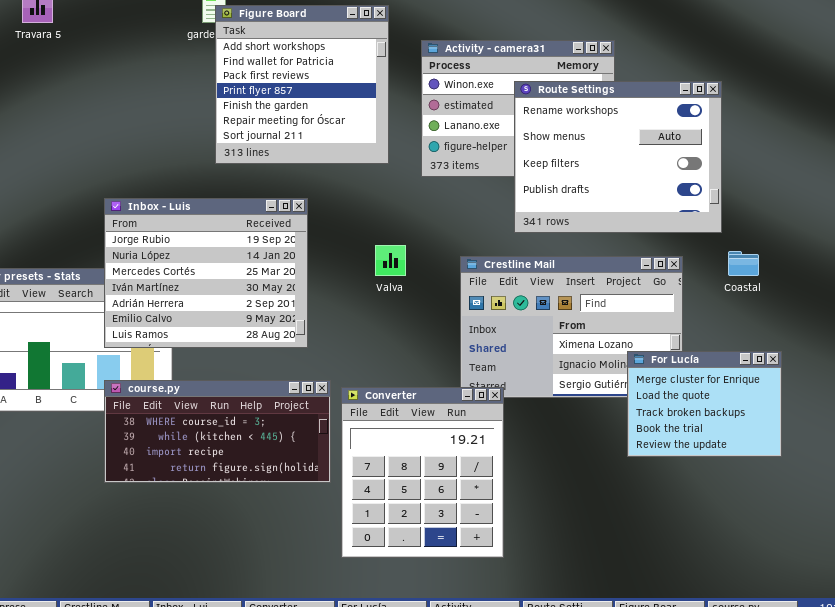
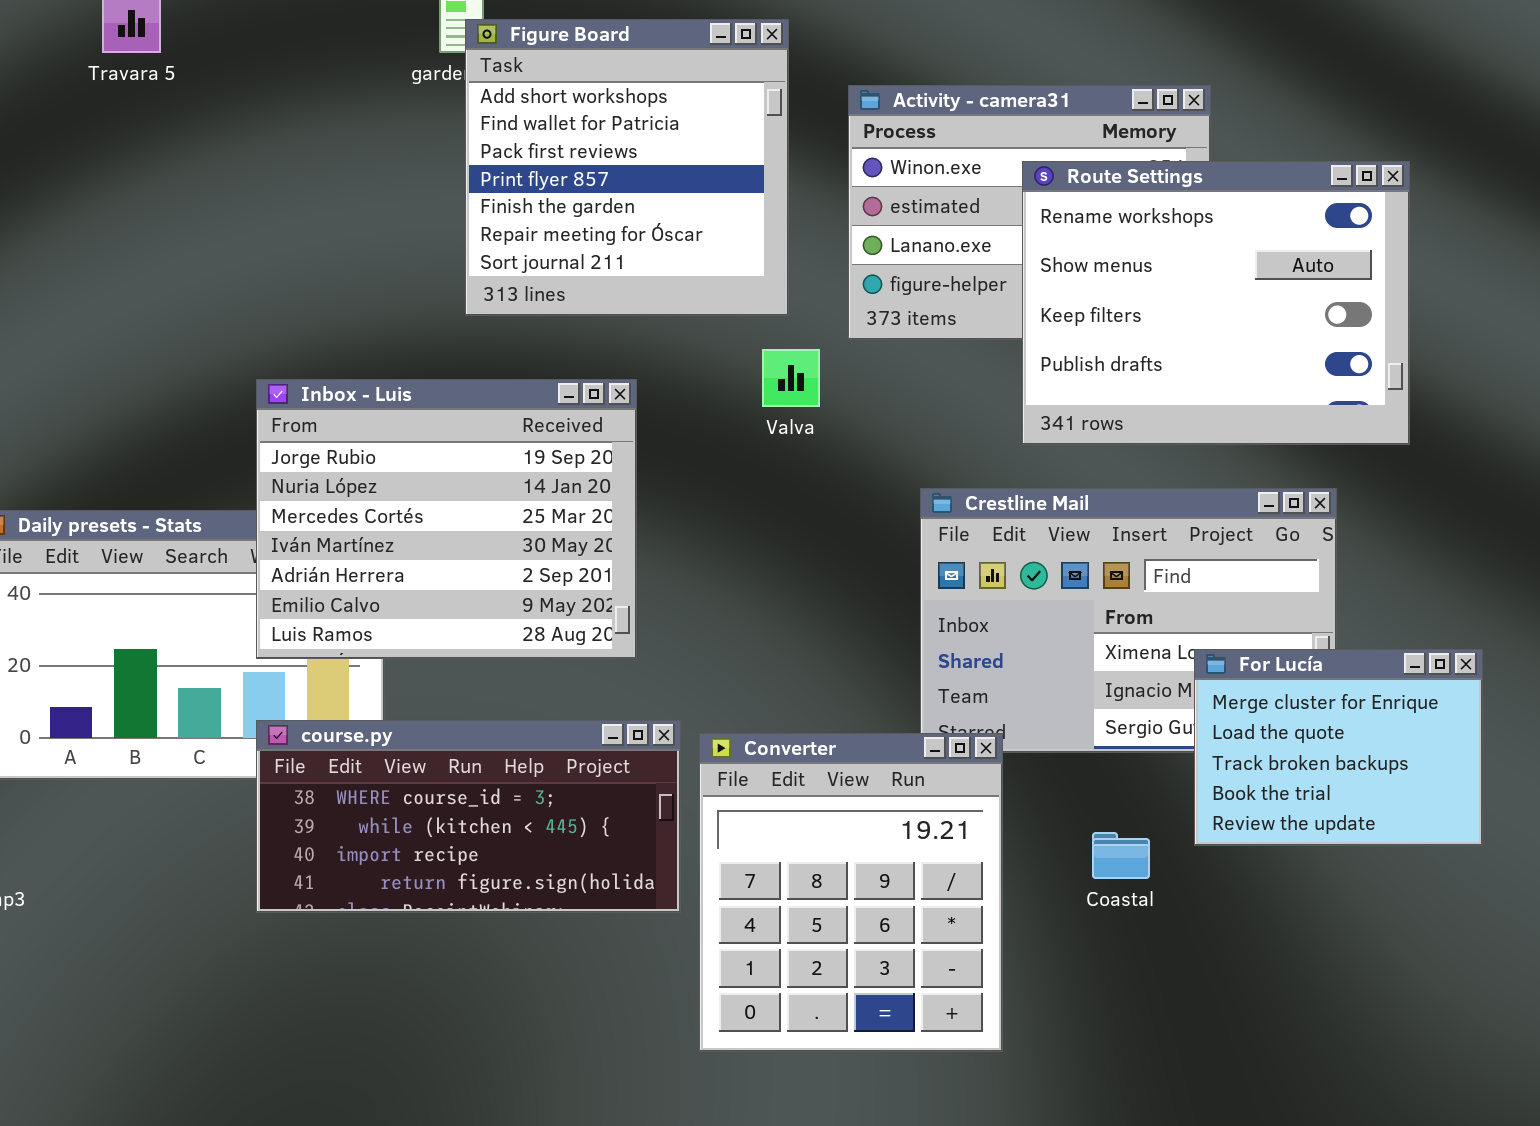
Valva: [375,245,406,276] -> [762,349,820,407], moved
Coastal: [728,251,759,276] -> [1092,832,1150,879], moved
For Lucía: [627,351,782,457] -> [1194,649,1483,846], moved

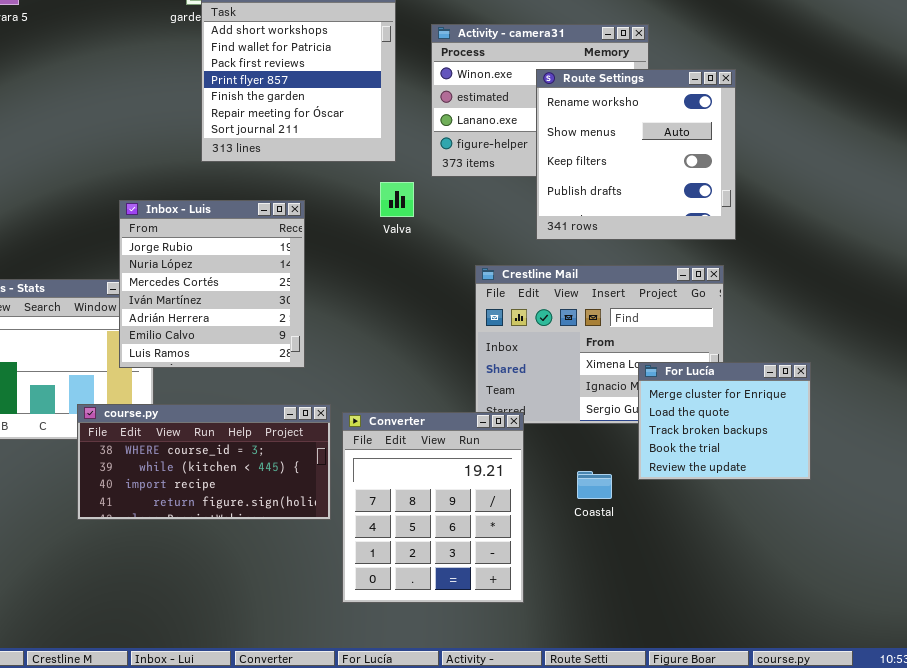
Route Settings: [1022,161,1410,445] -> [536,69,736,240], resized
Inbox - Luis: [256,379,637,659] -> [119,200,305,368], resized

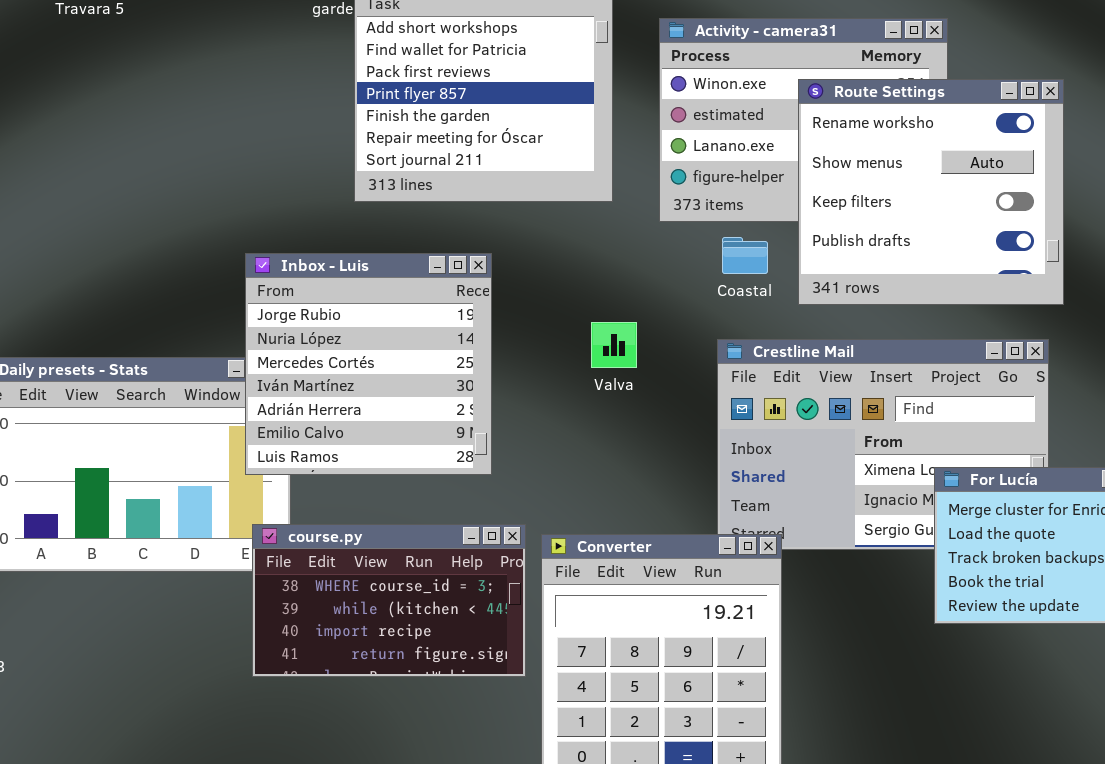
Valva: [380,182,414,217] -> [591,322,637,368], moved
course.py: [77,404,331,520] -> [252,524,526,677], resized
Coastal: [577,471,612,499] -> [722,237,768,274], moved

